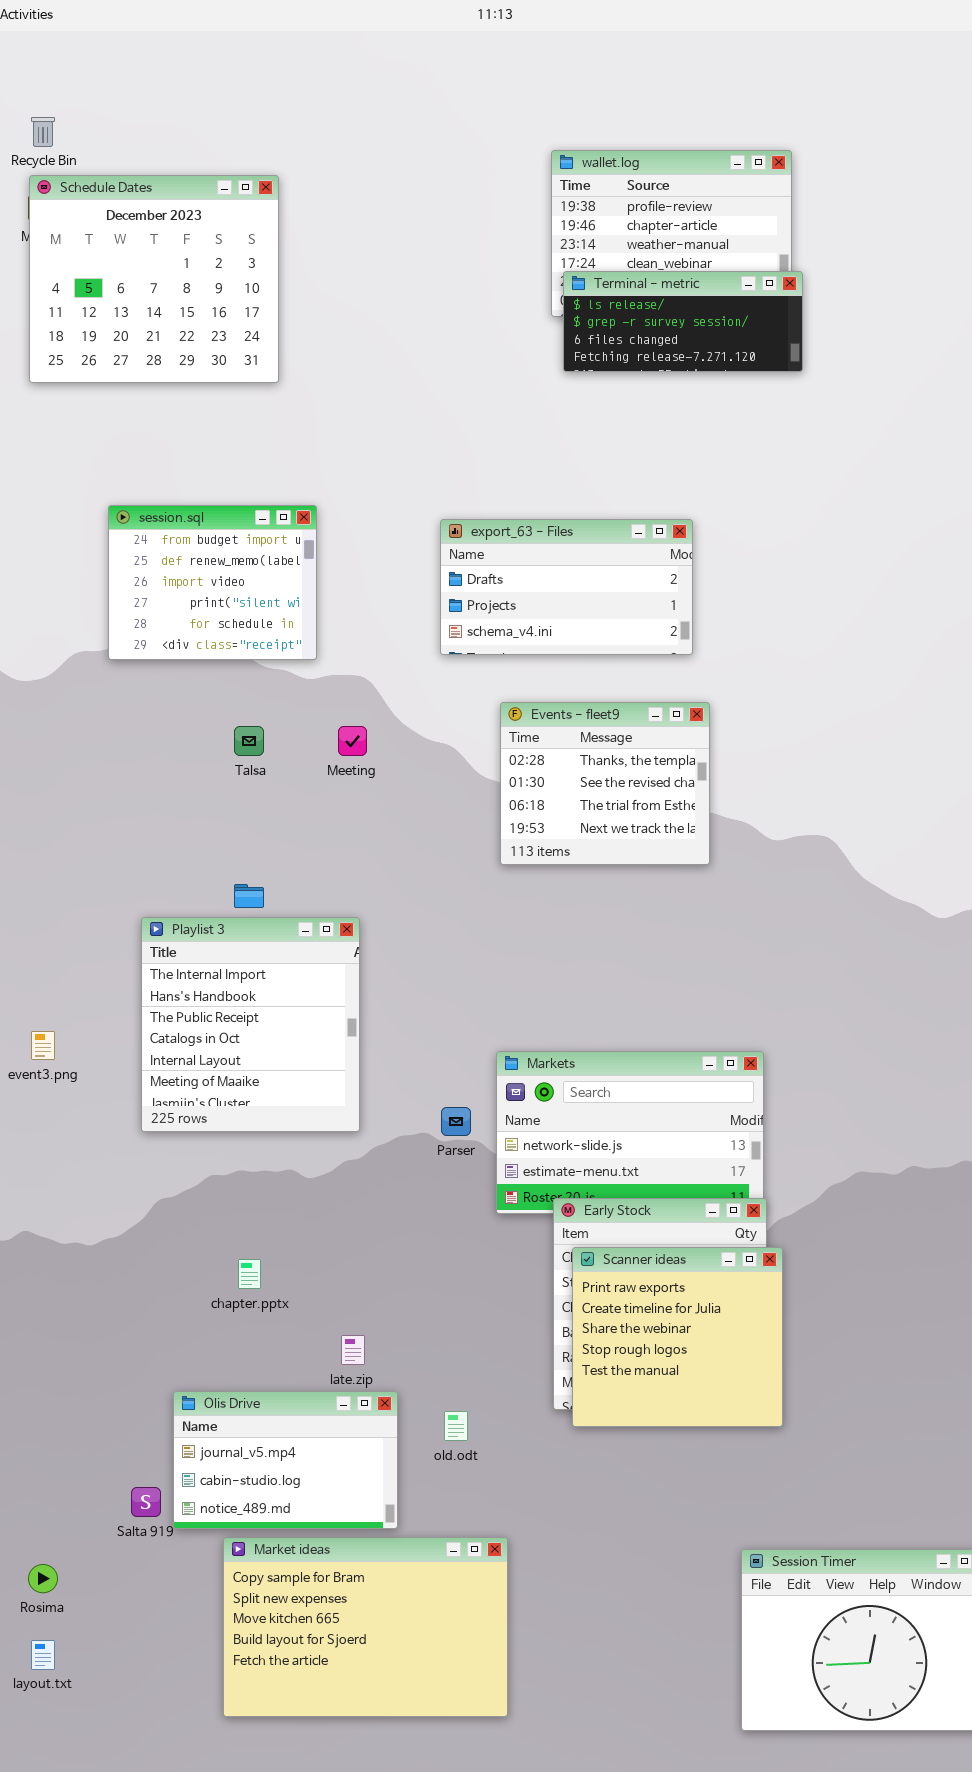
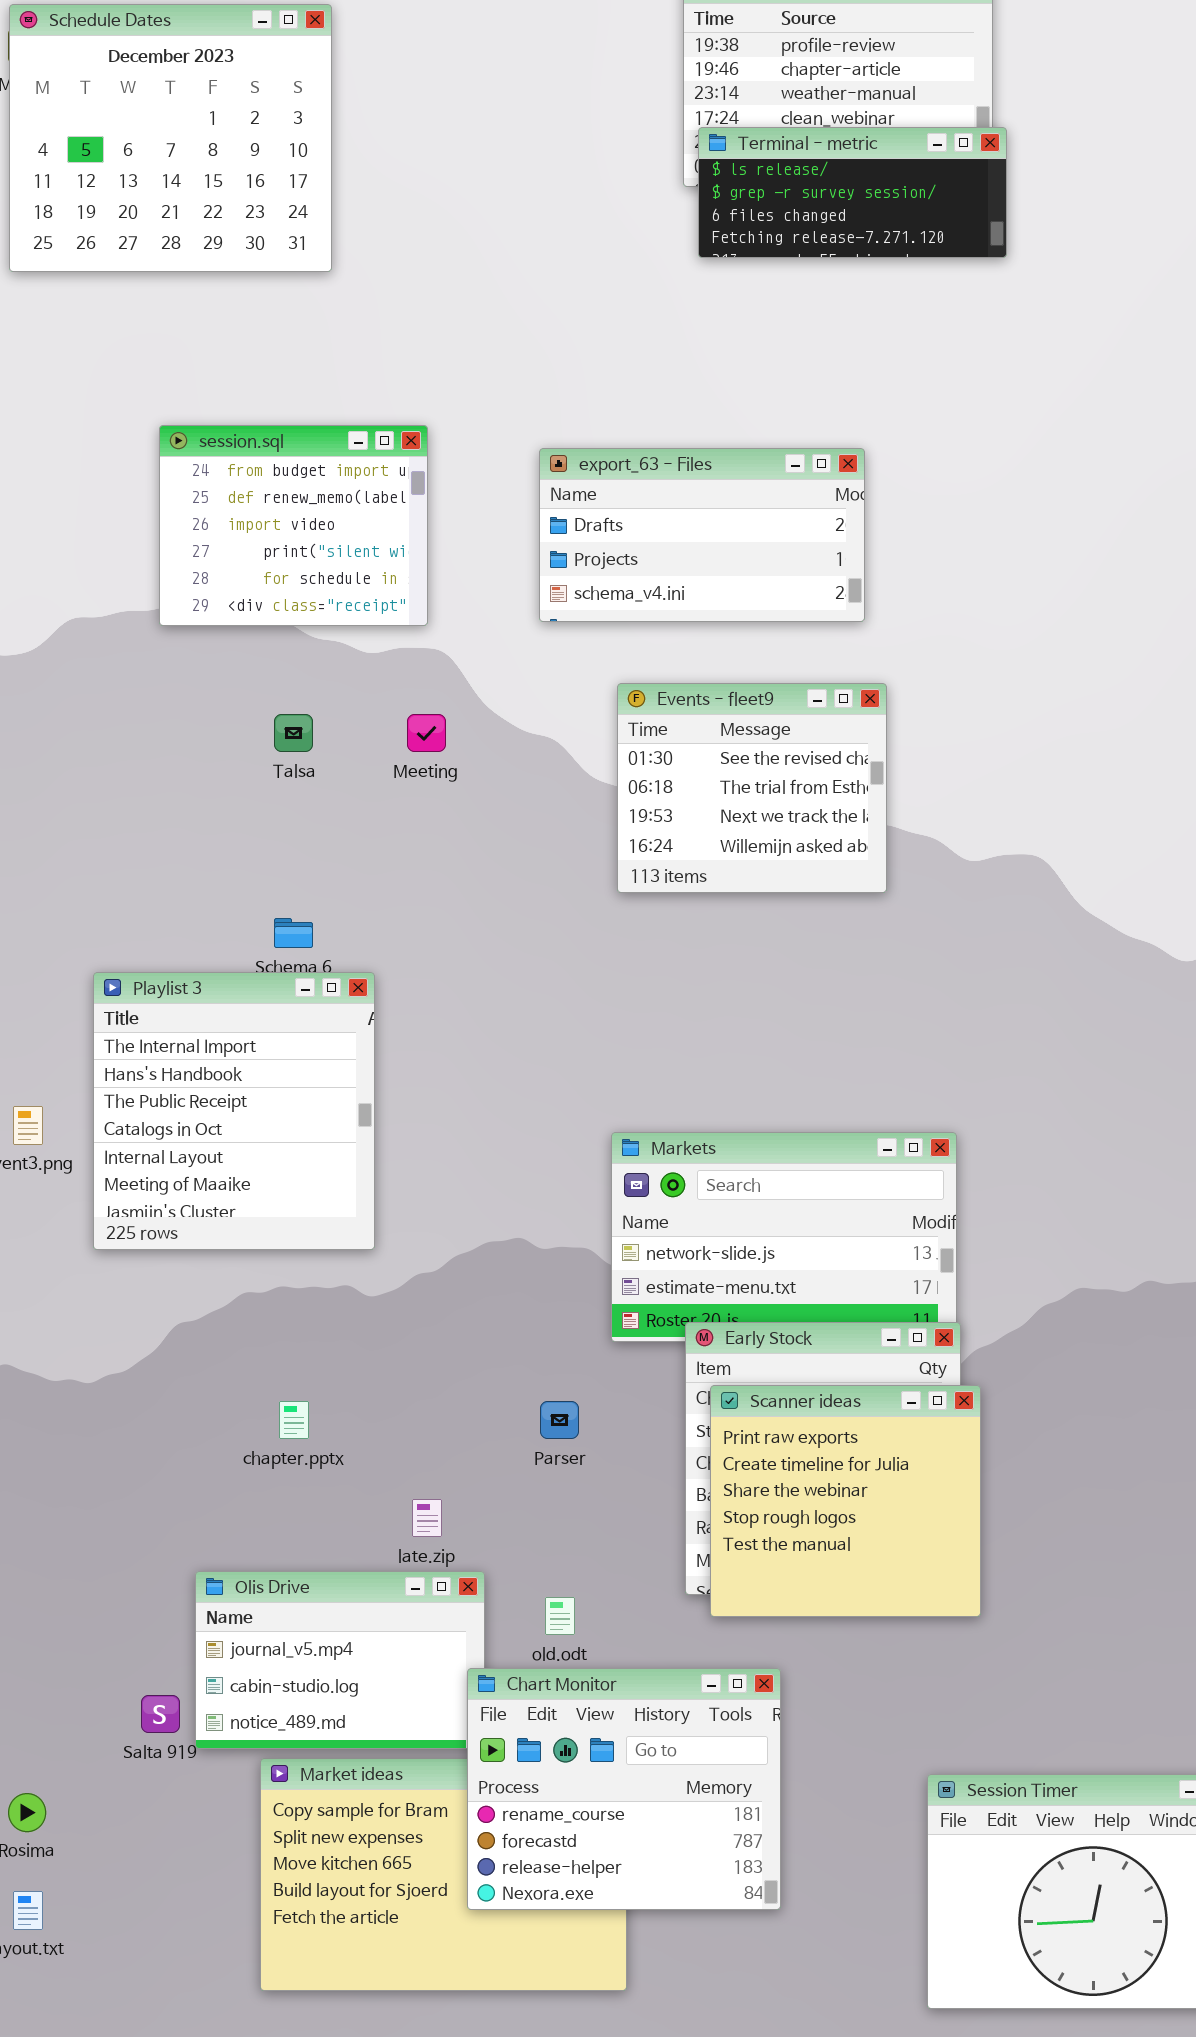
session.sql: [108,505,317,660] -> [159,425,428,626], moved
Events - fleet9: [500,702,710,865] -> [617,683,887,893], scrolled down 1 row
Playlist 3: [141,917,360,1132] -> [93,972,375,1250], moved
Parser: [441,1107,471,1136] -> [540,1401,579,1439], moved
Chart Monitor: none -> [467,1668,781,1910], opened

